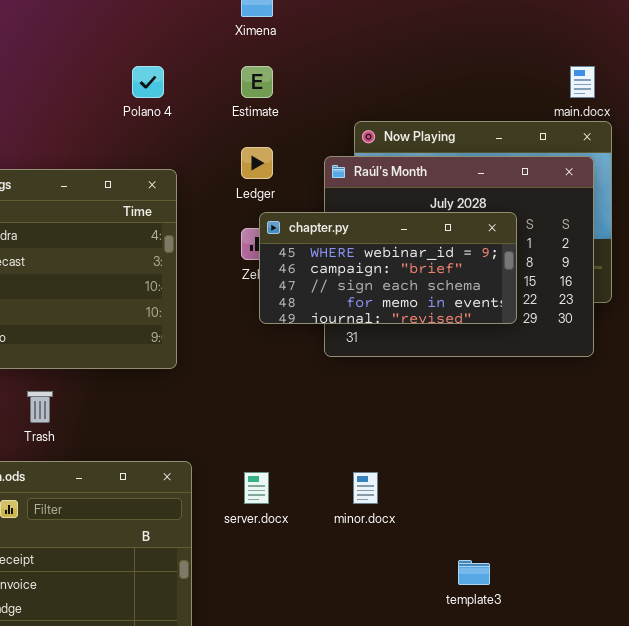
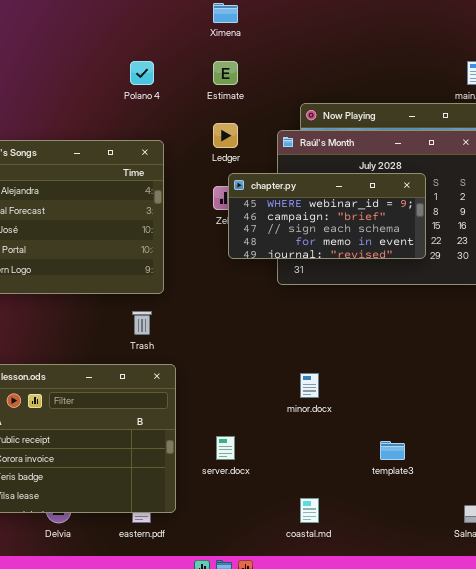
Trash: [27,391,53,423] -> [132,311,152,335], moved
server.docx: [244,472,269,504] -> [216,436,235,460], moved

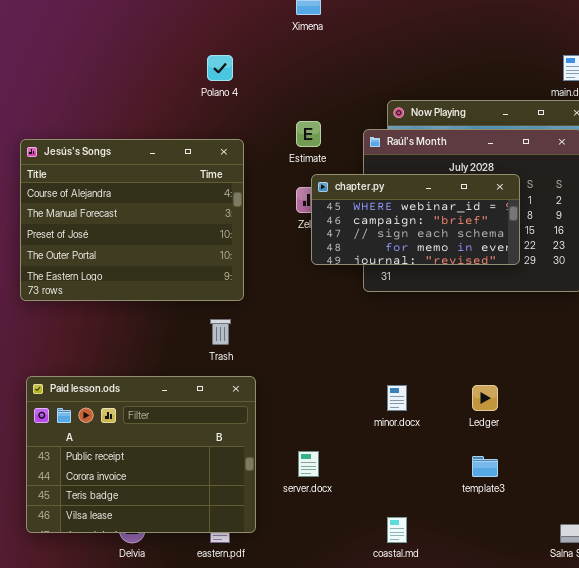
Estimate: [213,61,238,85] -> [296,121,321,147], moved
Ledger: [213,123,238,148] -> [472,385,498,411], moved

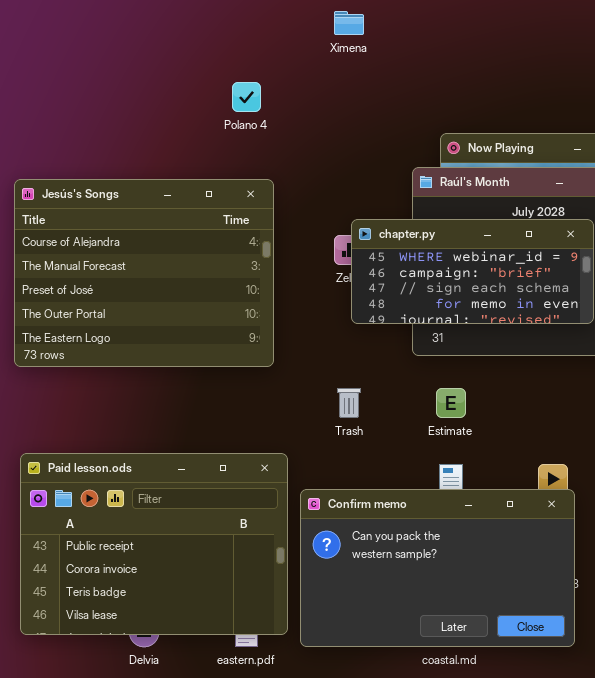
Estimate: [296,121,321,147] -> [436,388,466,418], moved
Trash: [210,319,231,345] -> [337,388,361,418], moved
Confirm memo: none -> [300,489,575,647], opened

